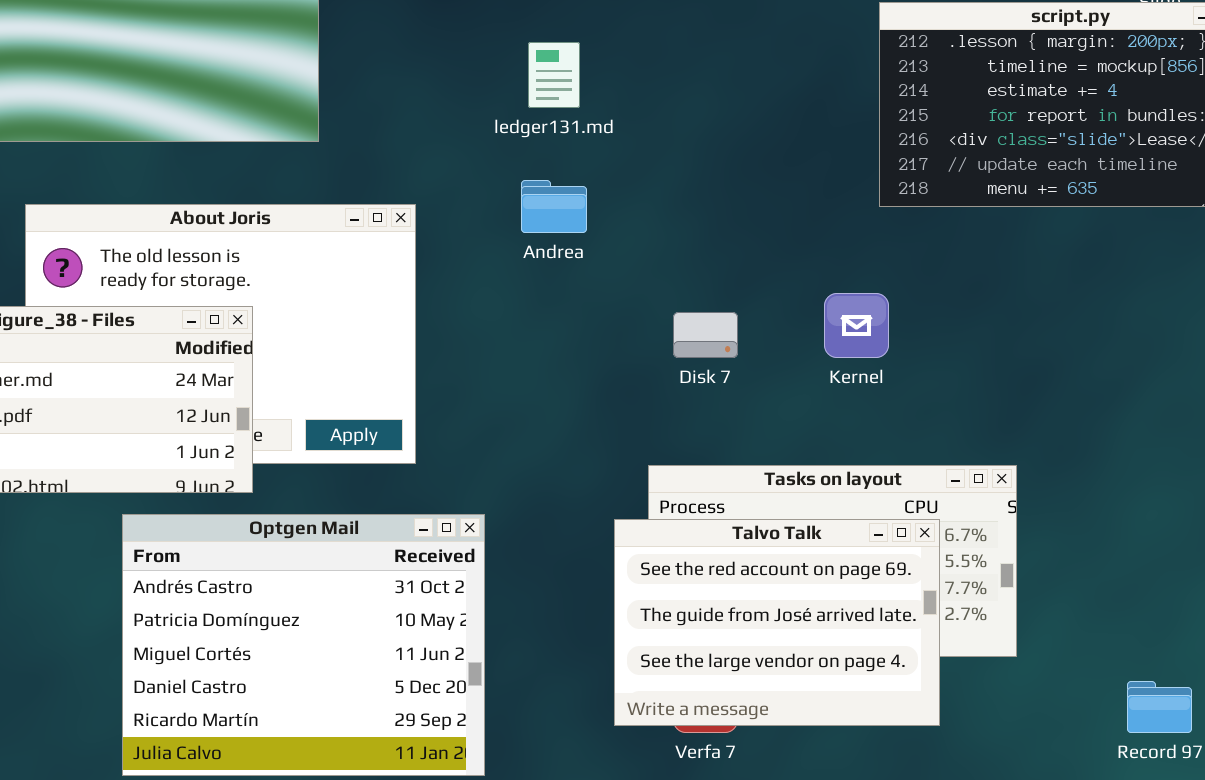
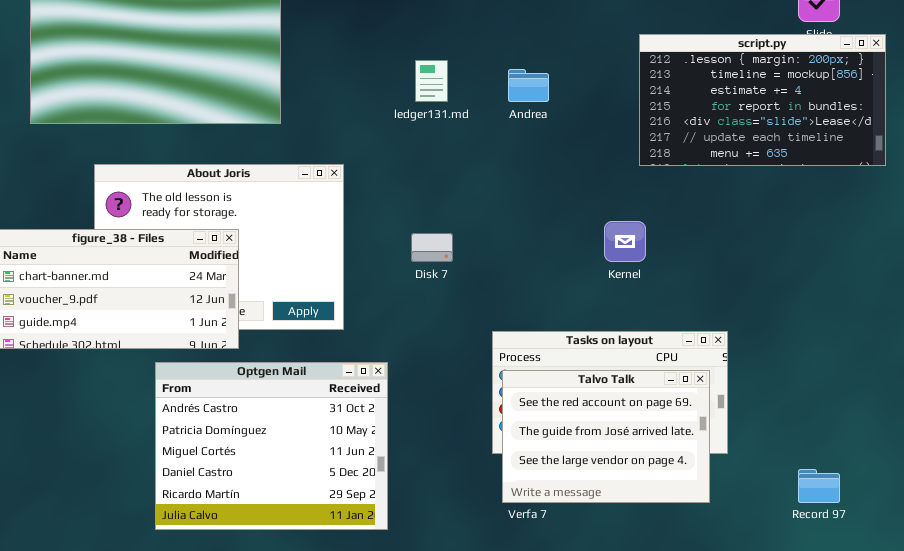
Andrea: [521,180,587,233] -> [508,69,549,102], moved
Disk 7: [673,312,738,358] -> [411,233,453,262], moved
Talvo Talk: [614,519,940,726] -> [502,370,710,503], moved

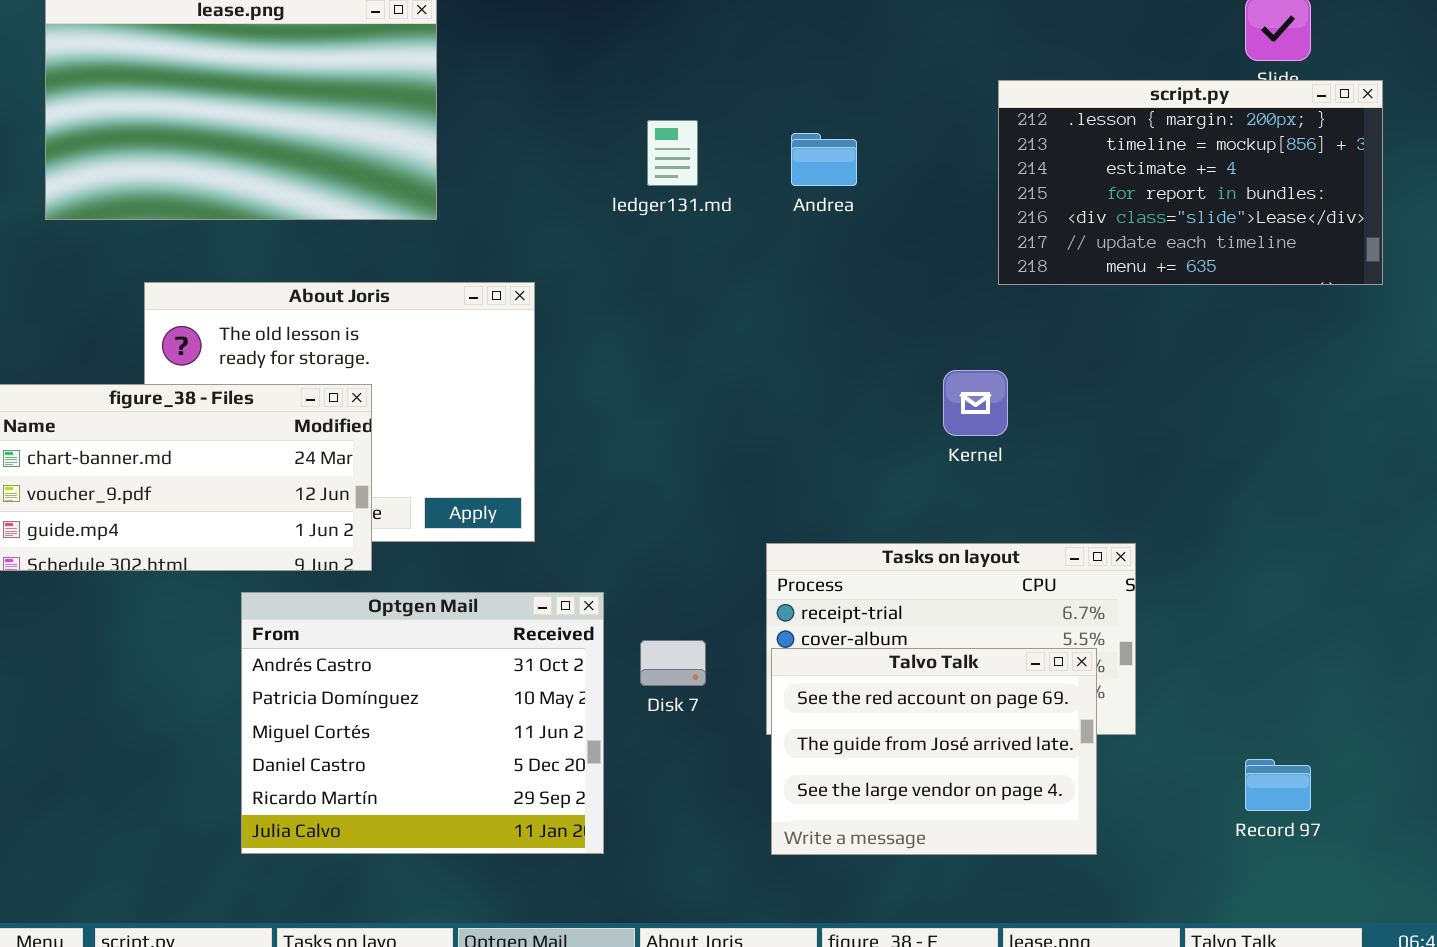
Disk 7: [411,233,453,262] -> [640,640,706,686], moved
Talvo Talk: [502,370,710,503] -> [771,648,1097,855], moved

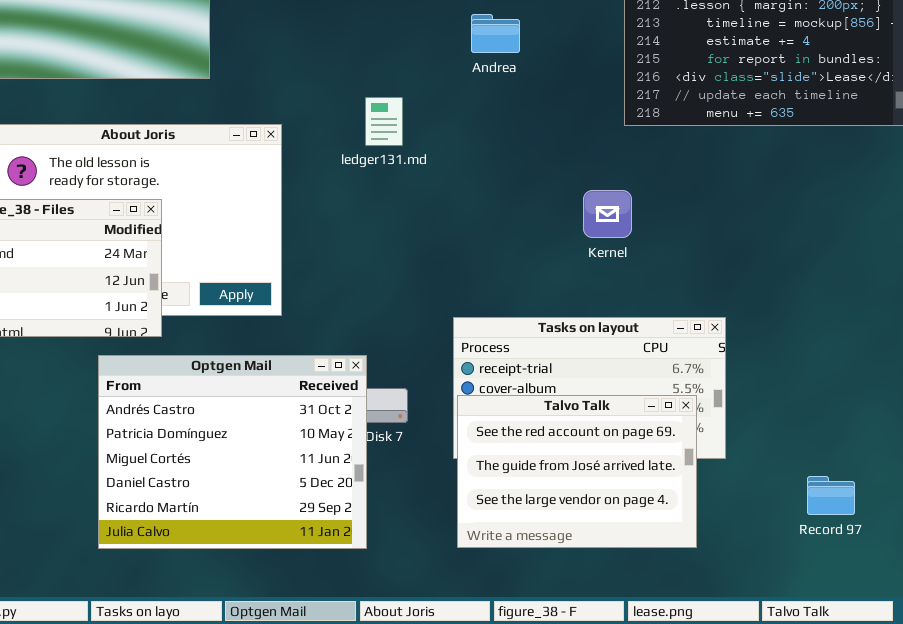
ledger131.md: [647,120,698,186] -> [365,97,403,146], moved
Optgen Mail: [241,592,604,854] -> [98,355,367,549], moved

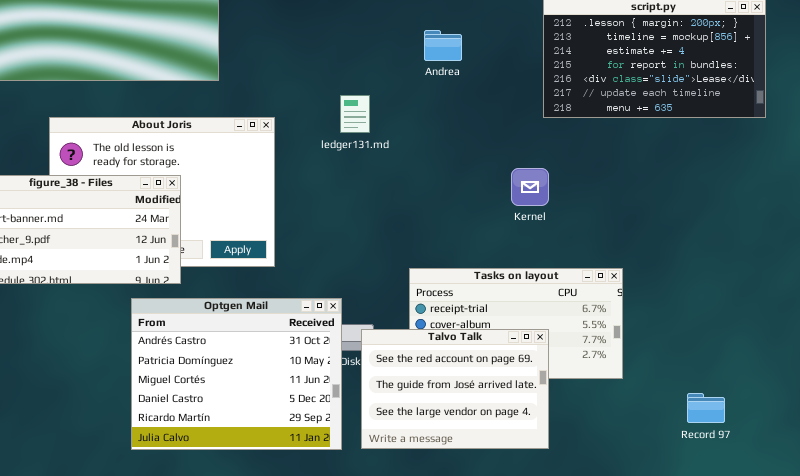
Talvo Talk: [457,395,697,548] -> [361,329,549,449], moved

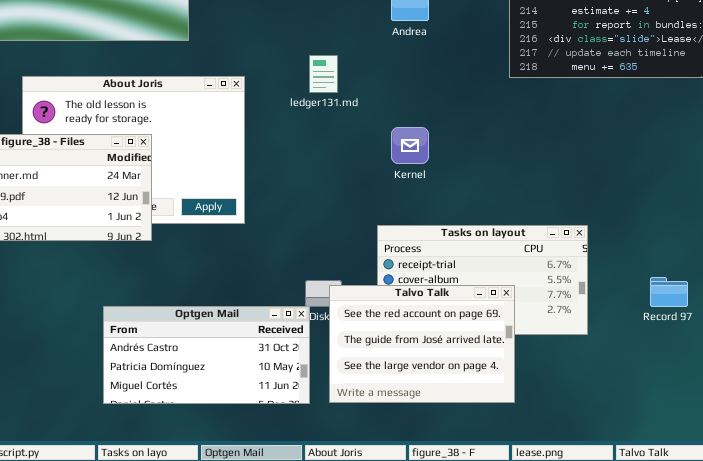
Kernel: [511,168,549,206] -> [391,127,429,164], moved
Optgen Mail: [131,298,342,450] -> [103,306,310,404], resized
Record 97: [687,393,725,423] -> [650,277,688,307], moved

